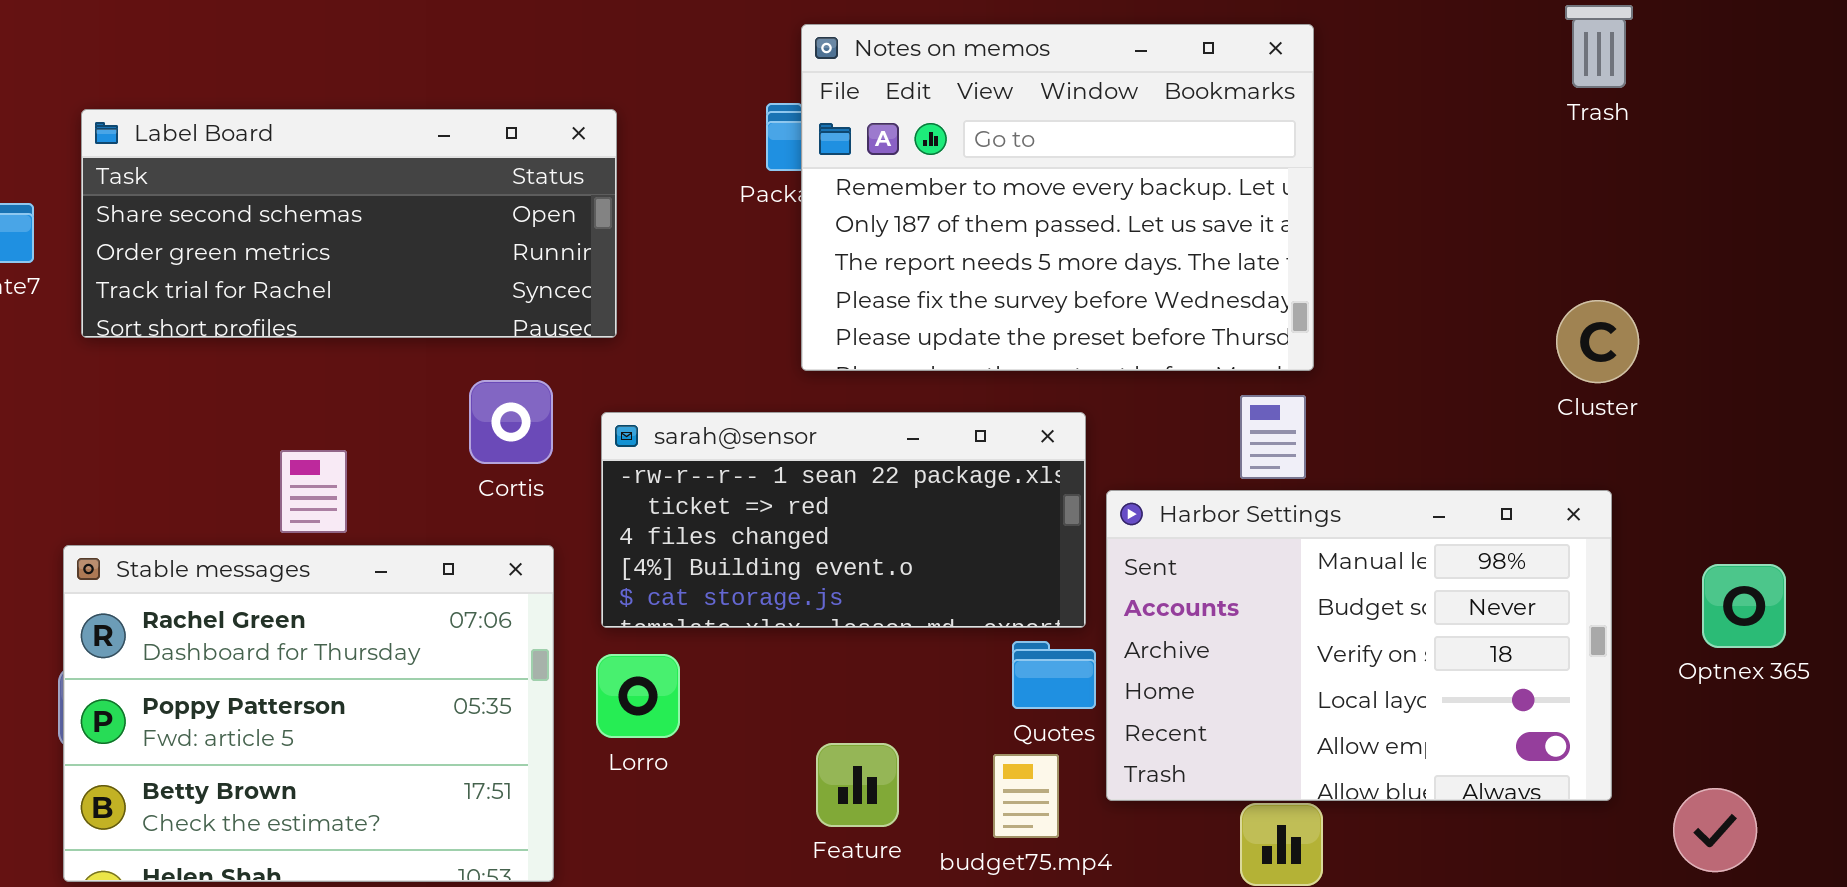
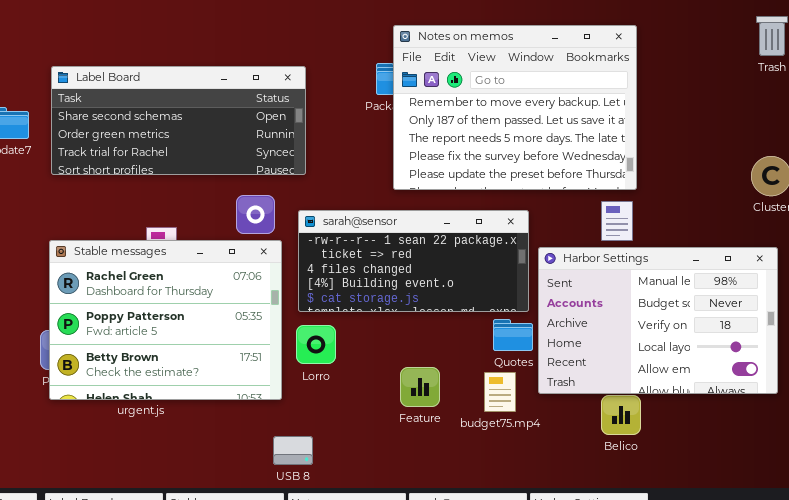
Stable messages: [63,545,554,882] -> [49,240,282,400], moved

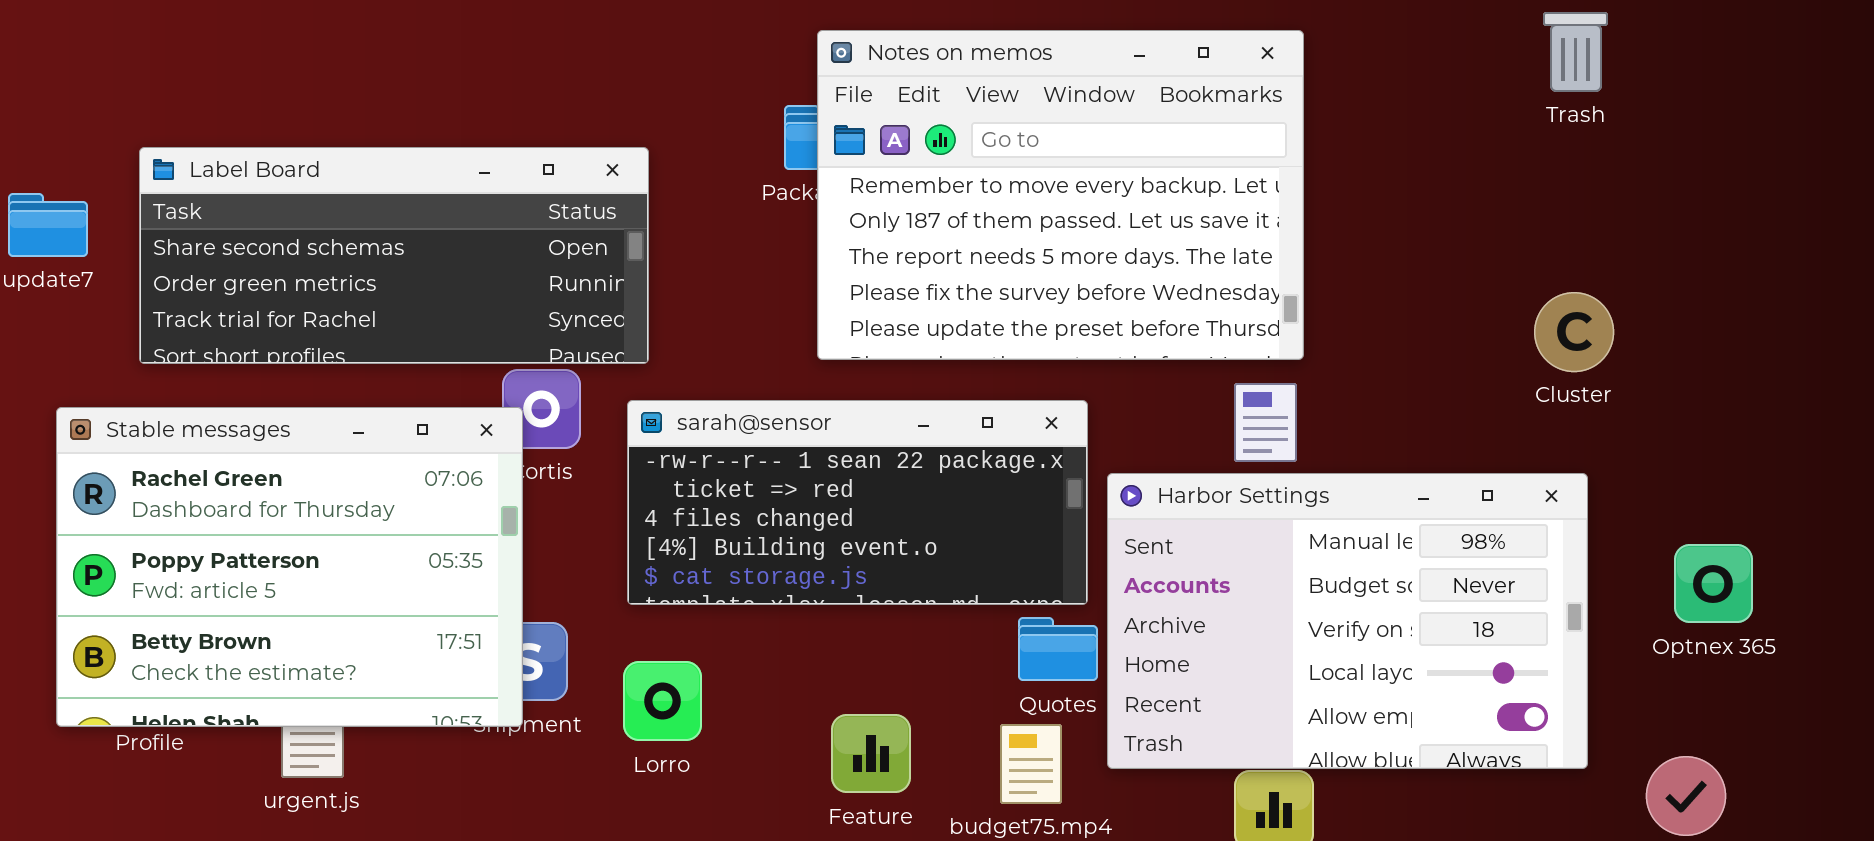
Label Board: [51,66,306,175] -> [139,147,649,364], moved
Stable messages: [49,240,282,400] -> [56,407,523,727], moved
Lorro: [296,325,336,364] -> [623,661,702,741], moved

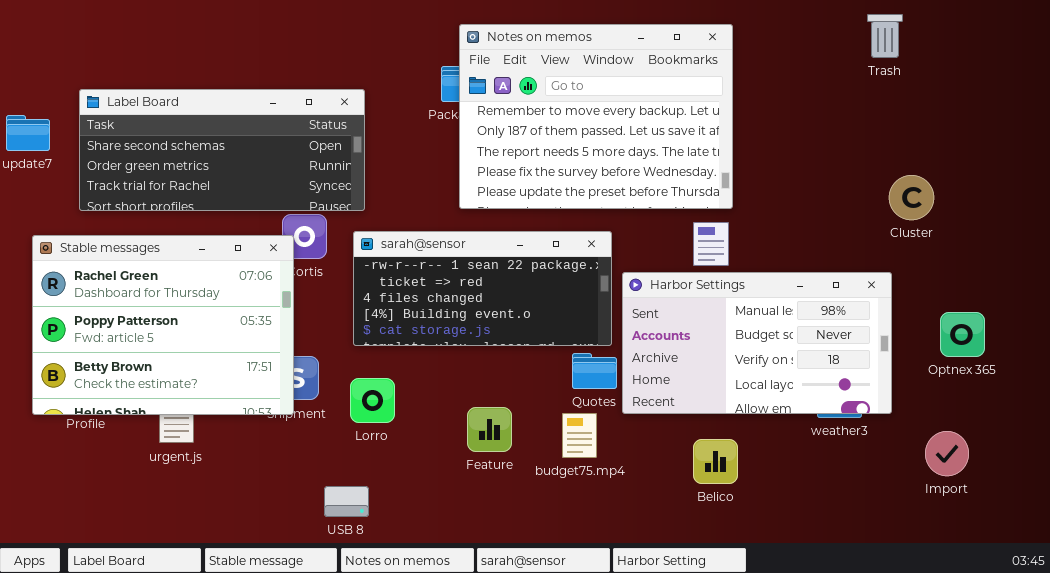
Cluster: [1534,292,1614,372] -> [889,175,934,220], moved
Harbor Settings: [1107,473,1588,769] -> [622,272,892,414], resized

